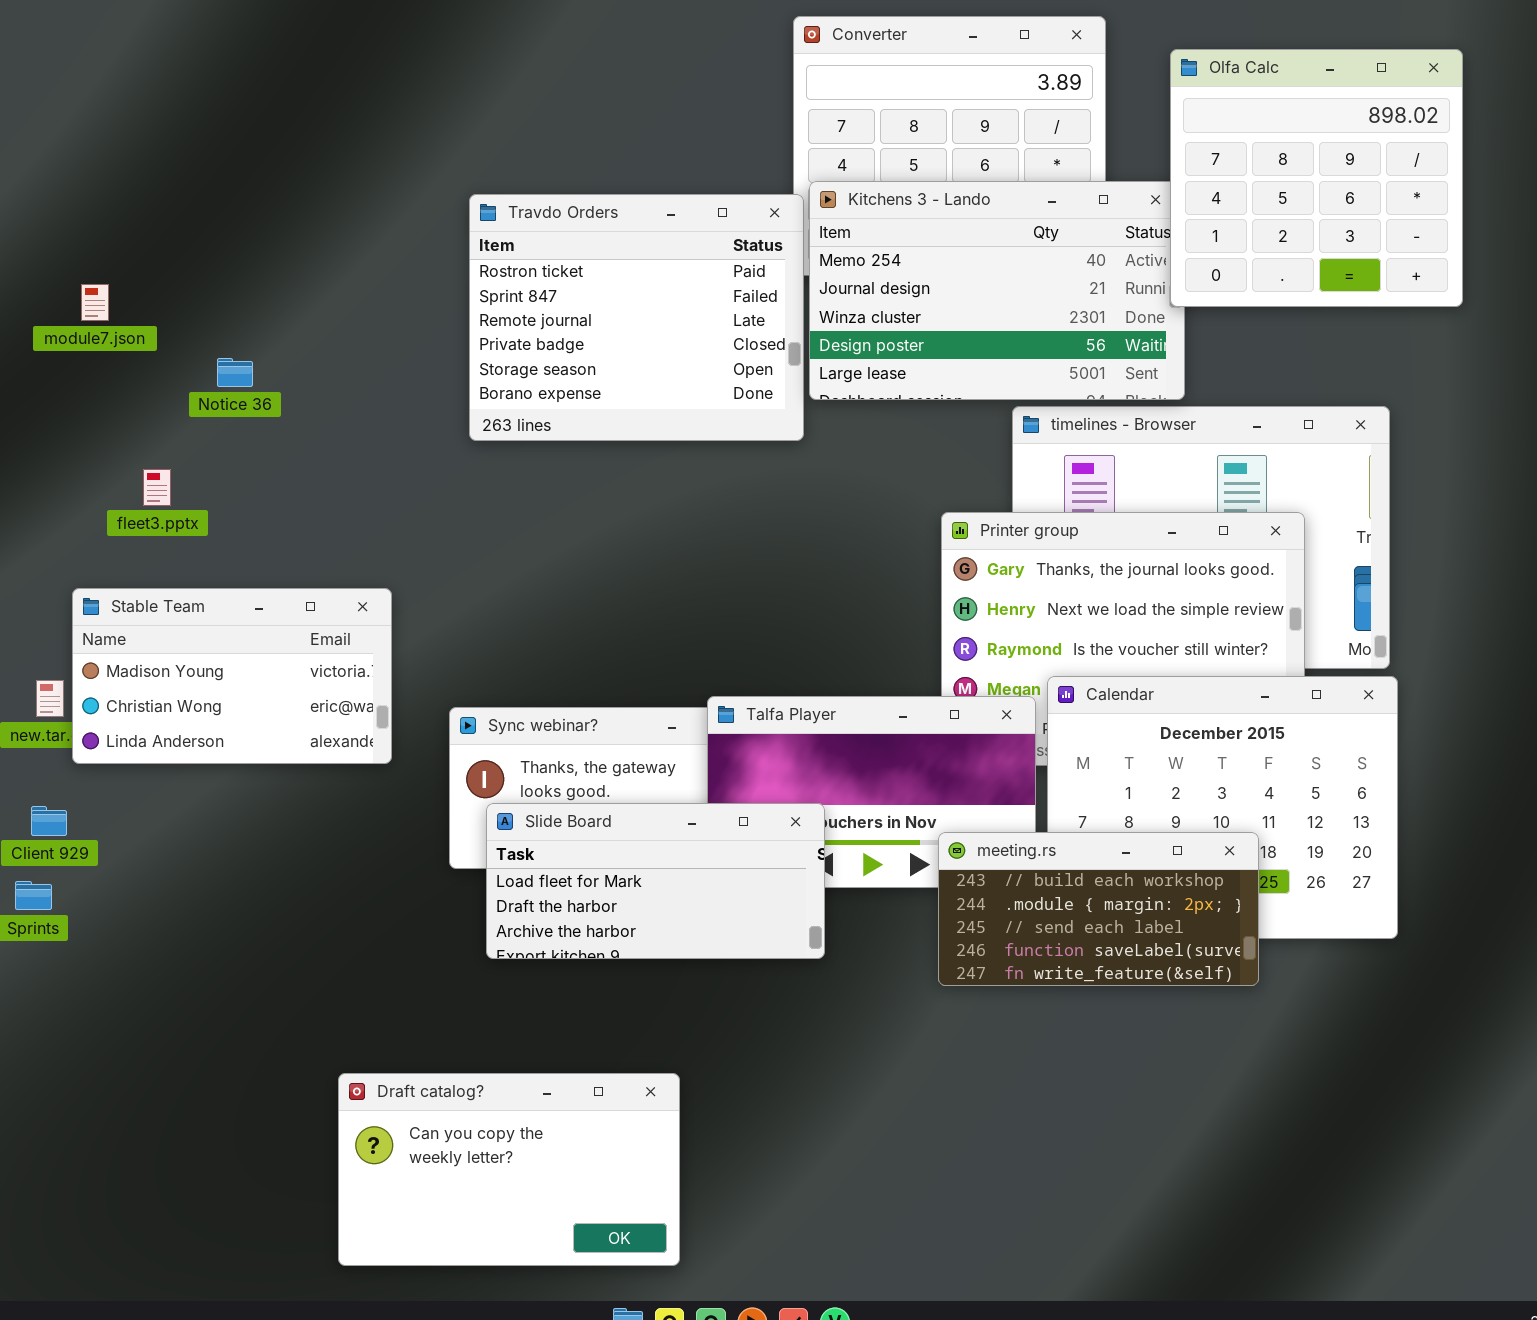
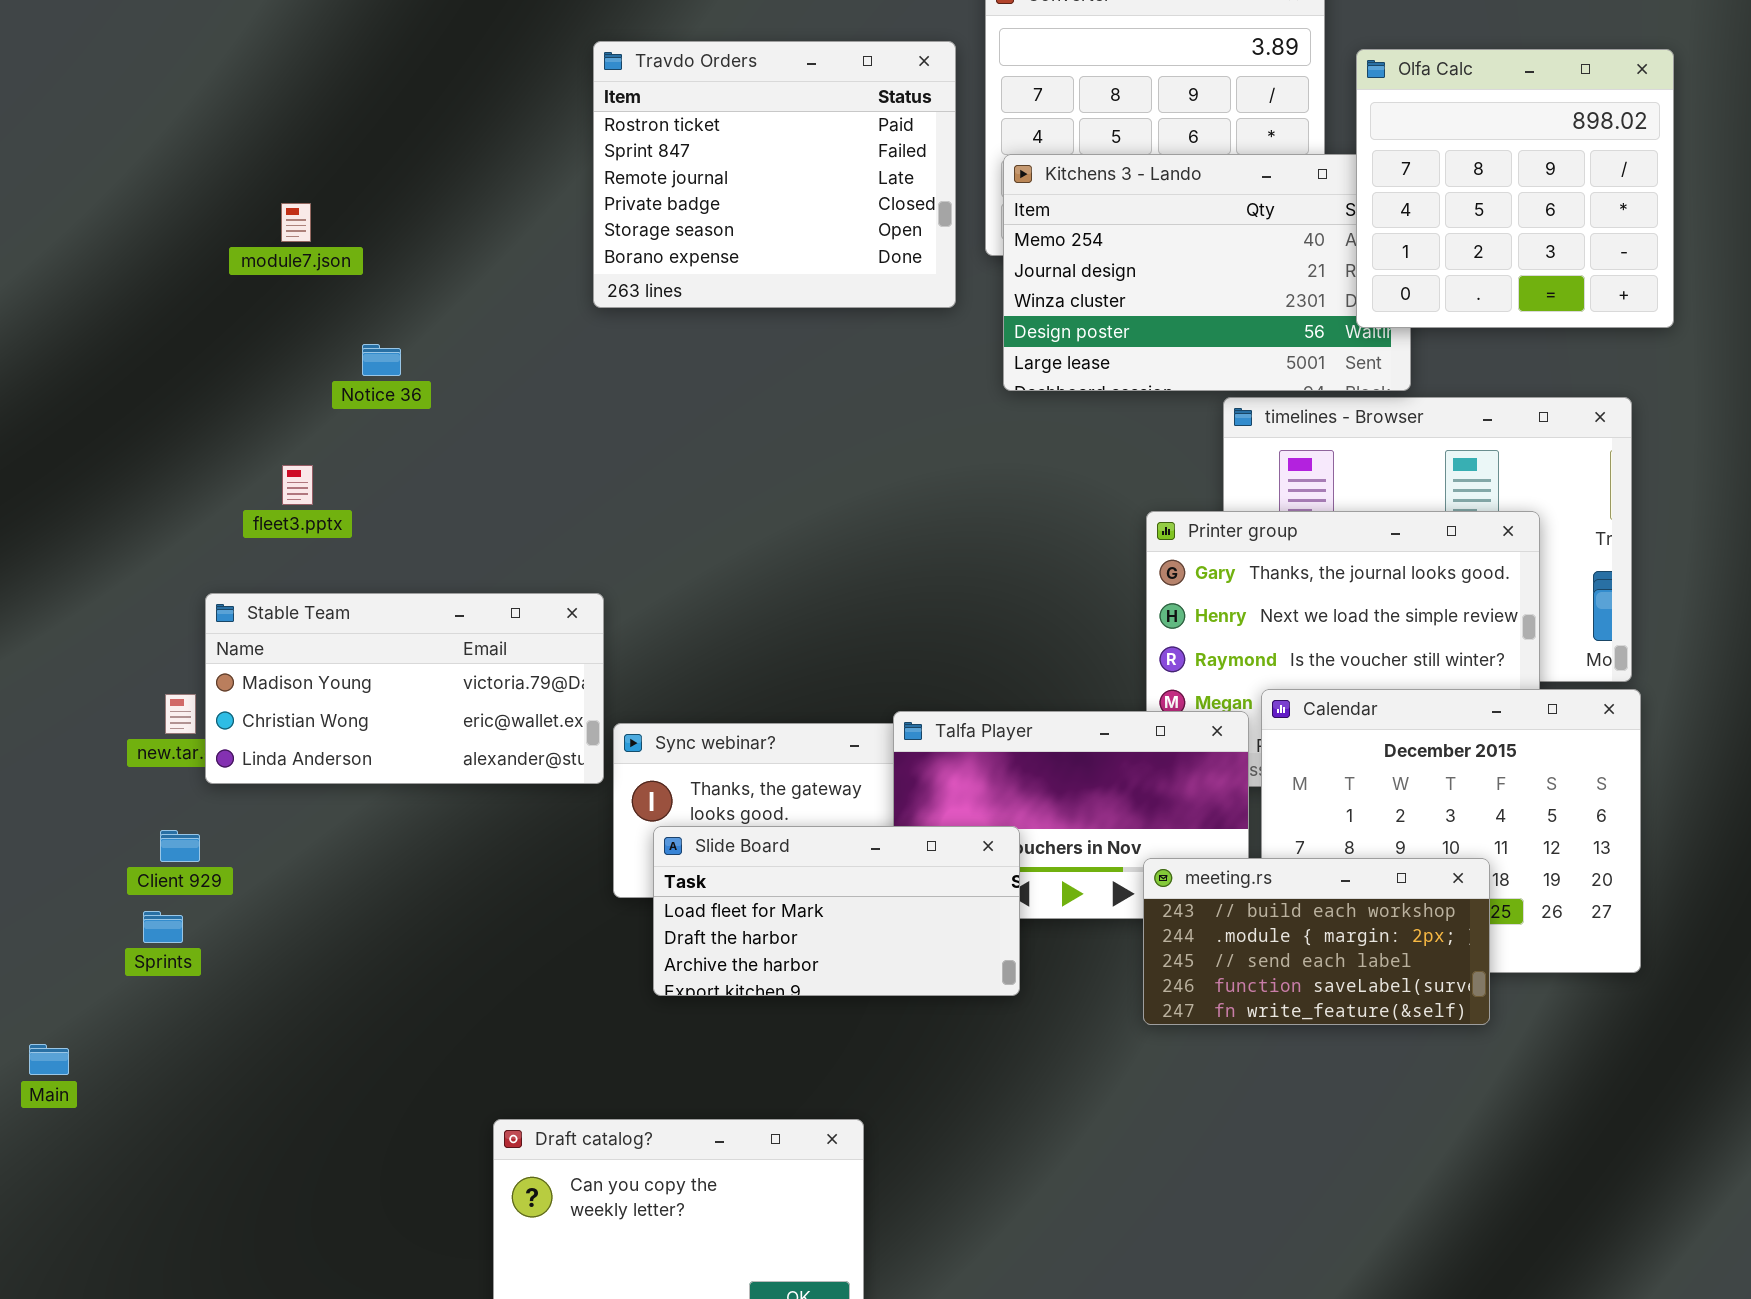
Olfa Calc: [1170,49,1463,307] -> [1356,49,1674,328], moved
Travdo Orders: [469,194,804,441] -> [593,41,956,308], moved
module7.json: [81,284,109,321] -> [281,203,311,242], moved
Stable Team: [72,588,392,764] -> [205,593,604,784], resized

